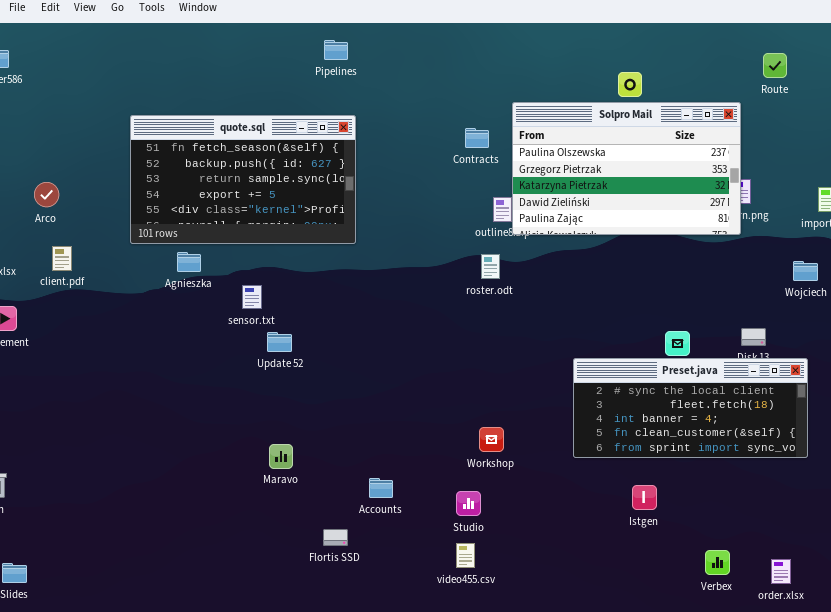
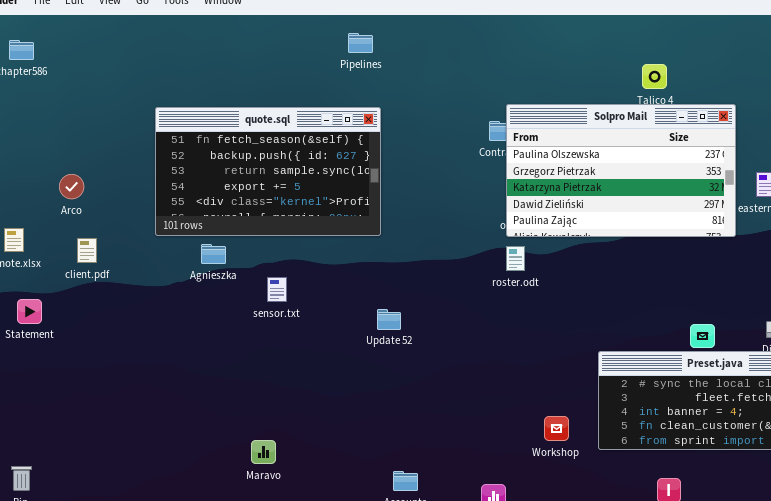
Solpro Mail: [512,102,741,235] -> [506,104,736,237], moved
Update 52: [267,332,292,352] -> [377,309,401,330], moved
Workshop: [479,427,504,452] -> [544,416,569,441], moved
Maravo: [269,444,293,469] -> [251,440,276,464], moved

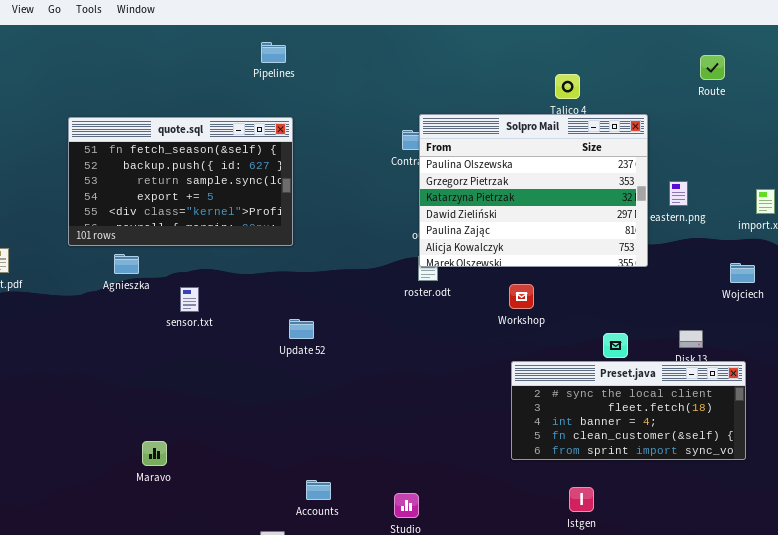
Solpro Mail: [506,104,736,237] -> [419,114,648,267], resized
Workshop: [544,416,569,441] -> [509,284,534,309], moved
Maravo: [251,440,276,464] -> [142,441,167,466], moved

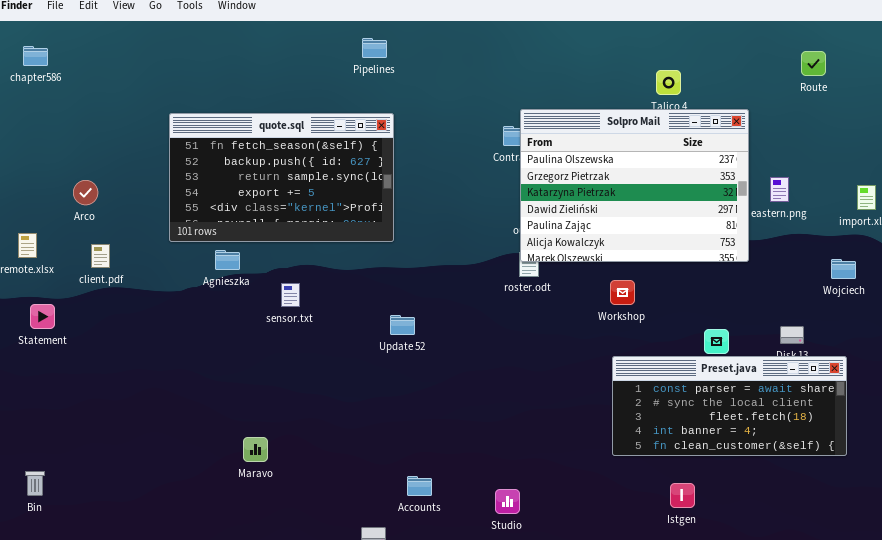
Preset.java: [511,361,746,460] -> [612,356,847,456], scrolled up 1 row

